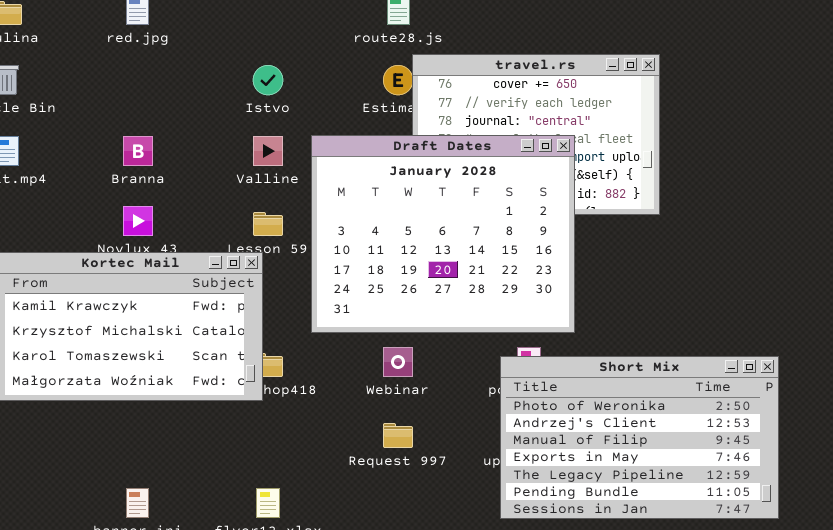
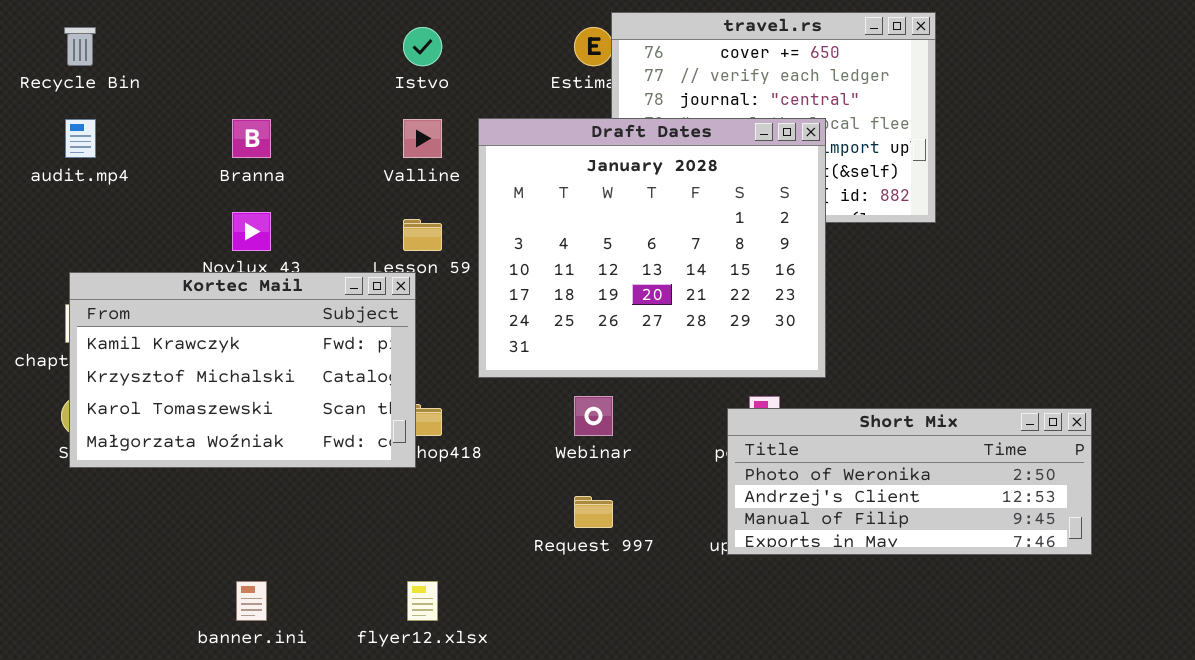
Short Mix: [500,356,779,519] -> [727,408,1092,555], resized

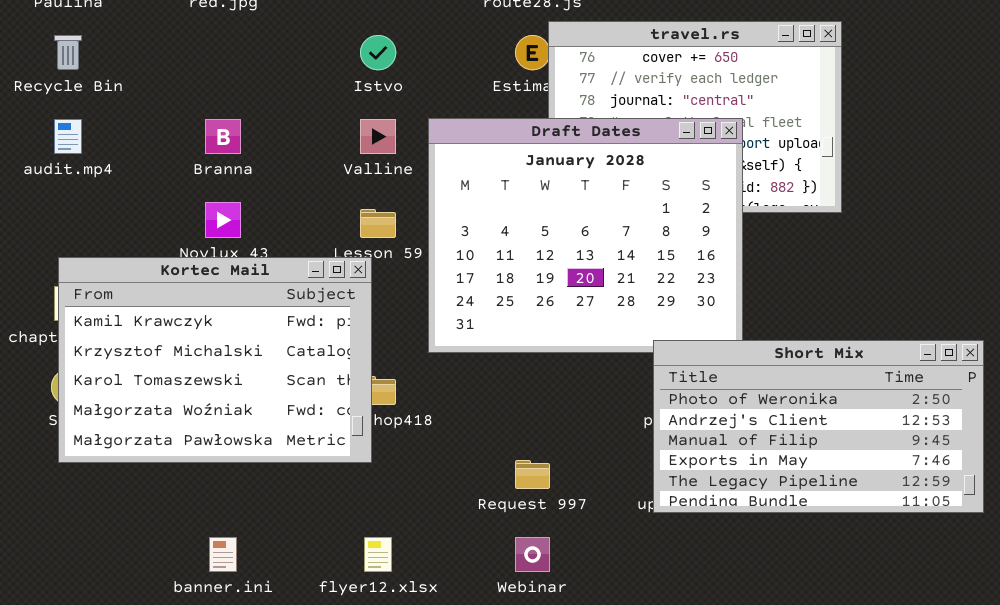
Kortec Mail: [69,272,416,468] -> [58,257,372,463], resized
Webinar: [574,396,613,436] -> [515,537,550,572], moved
Short Mix: [727,408,1092,555] -> [653,340,984,513], resized

